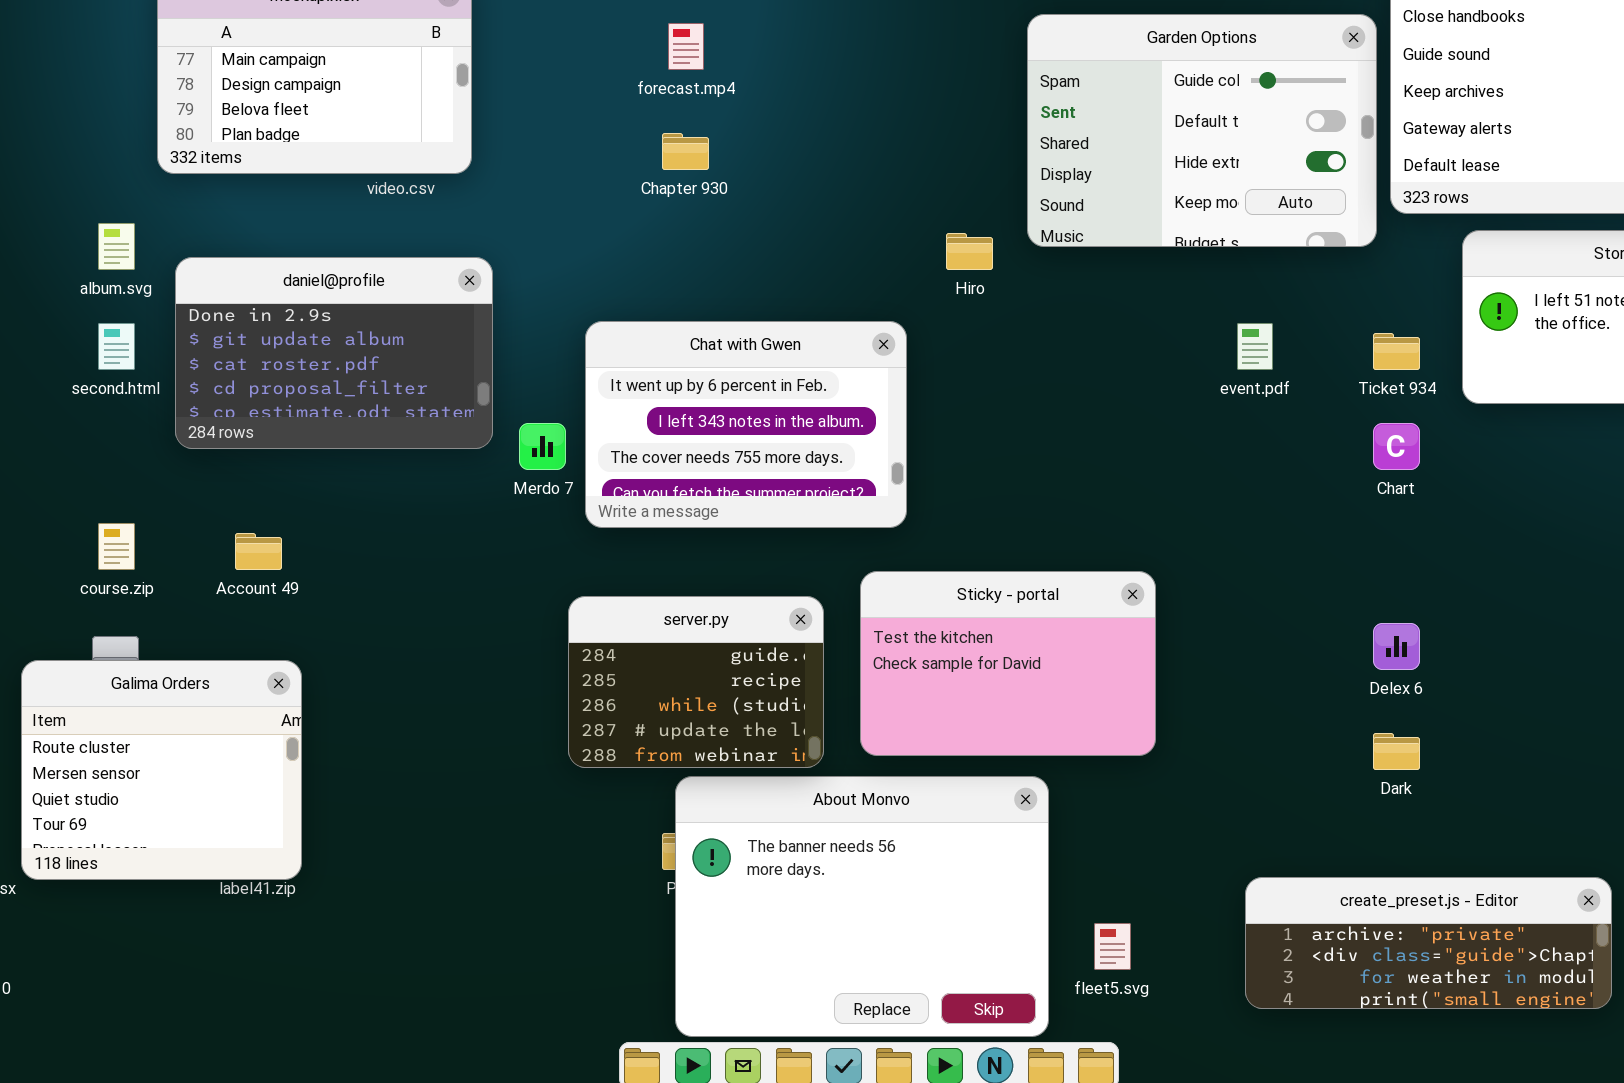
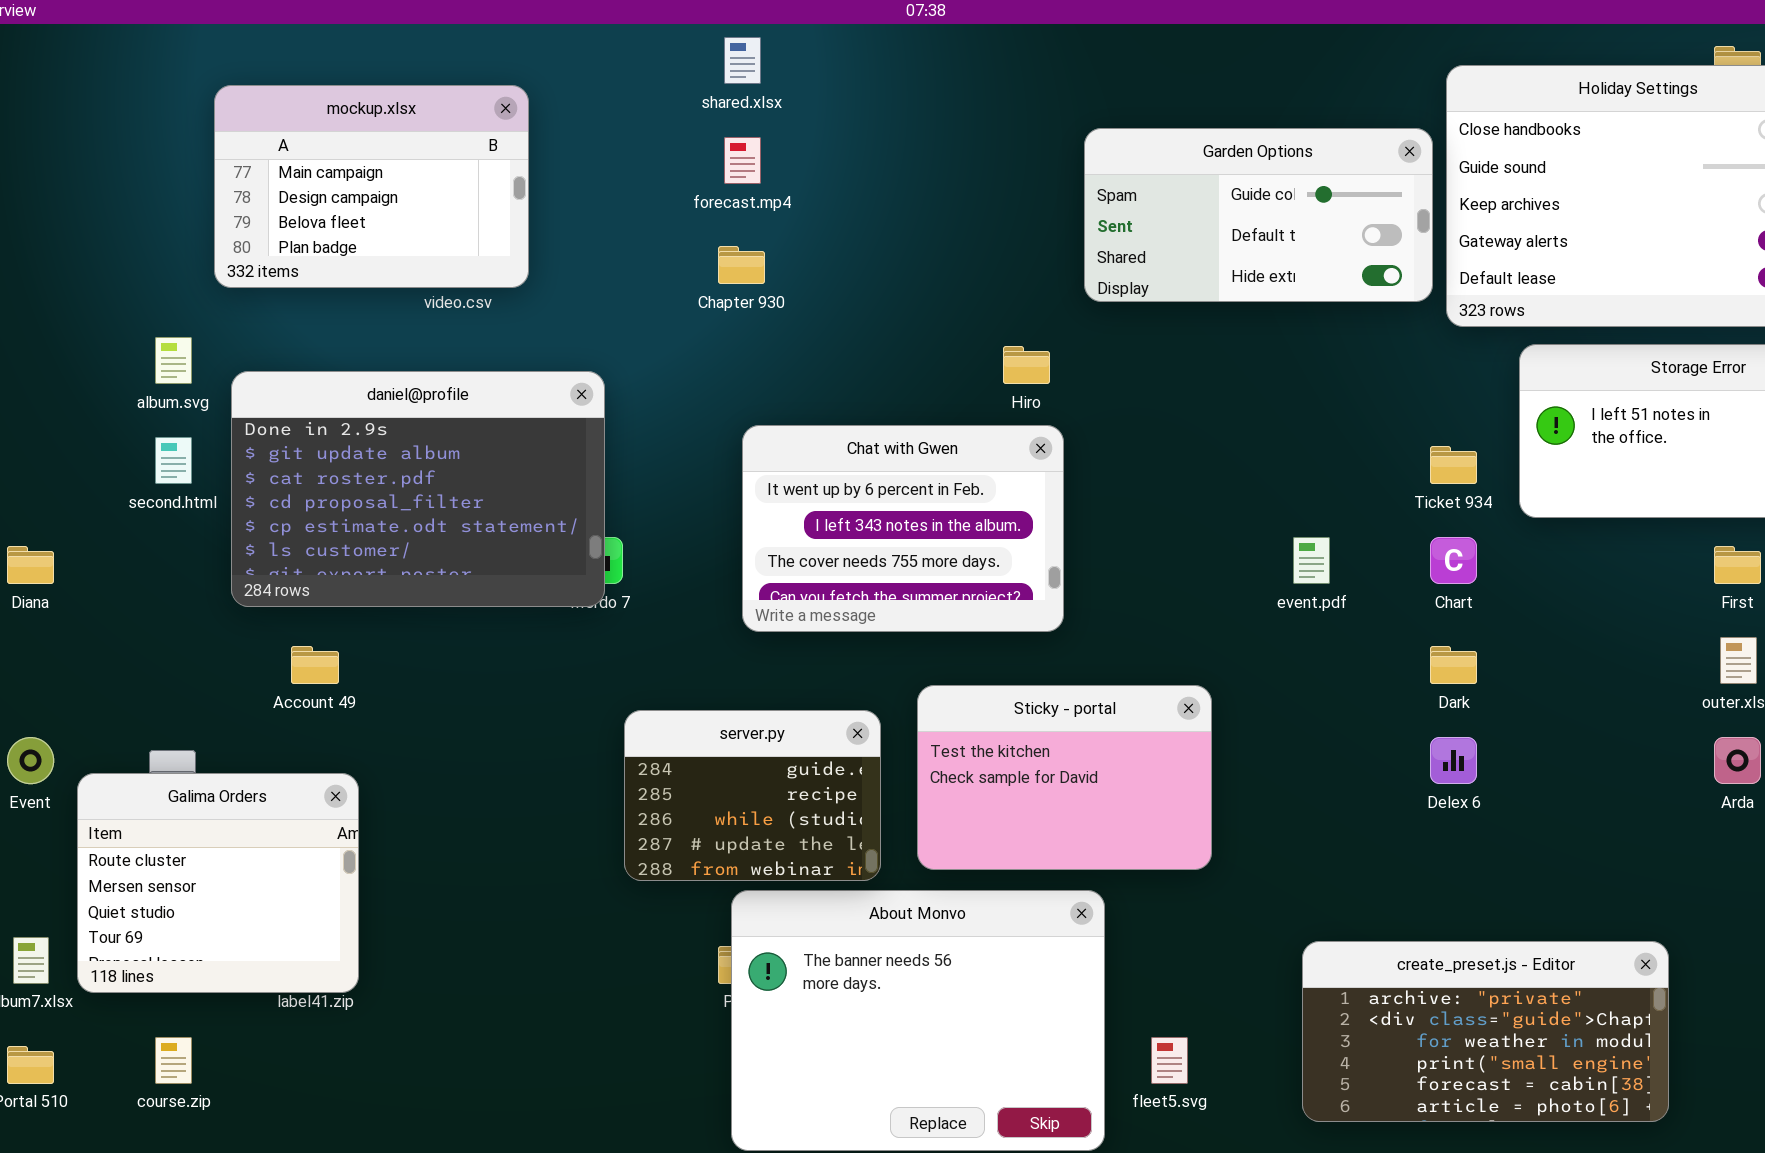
Garden Options: [1027,14,1377,247] -> [1084,128,1433,302], resized
daniel@profile: [175,257,493,449] -> [231,371,605,607], resized
Chat with Gwen: [585,321,907,528] -> [742,425,1064,632], moved
event.pdf: [1237,323,1273,370] -> [1293,537,1330,584], moved
course.zip: [98,523,135,570] -> [155,1037,192,1084], moved
Dark: [1373,733,1420,770] -> [1430,646,1477,684], moved
create_preset.js - Editor: [1245,877,1612,1009] -> [1302,941,1669,1122], resized

